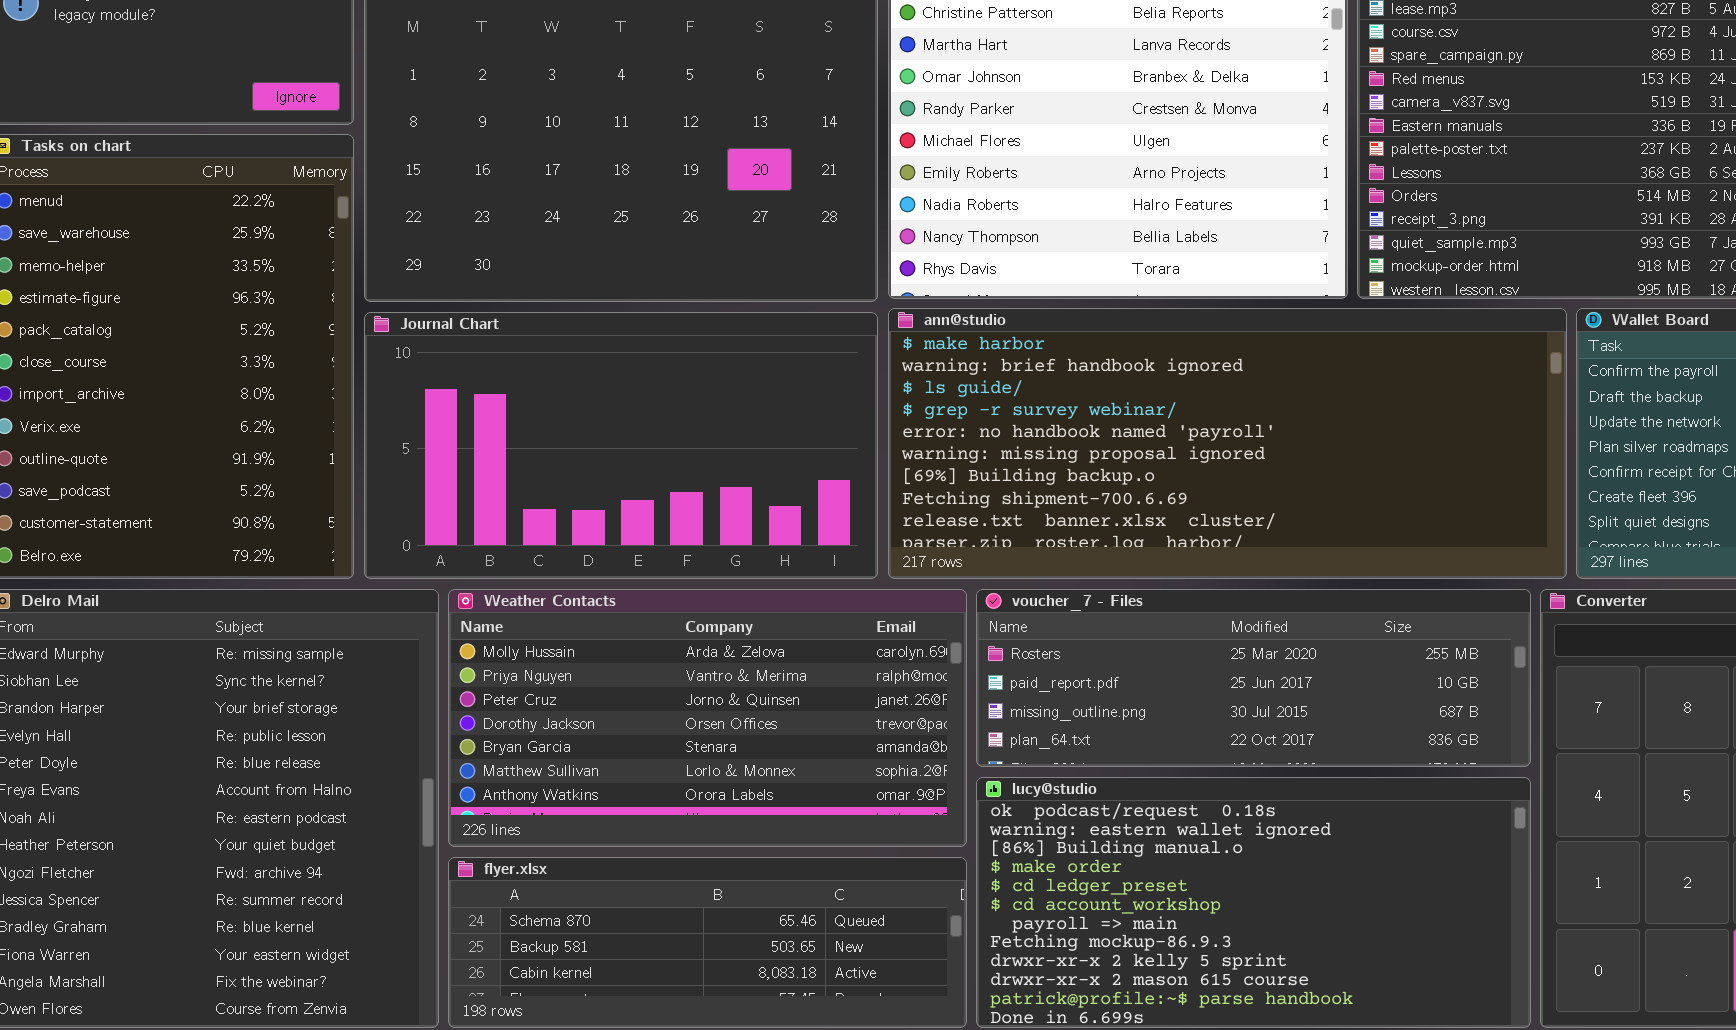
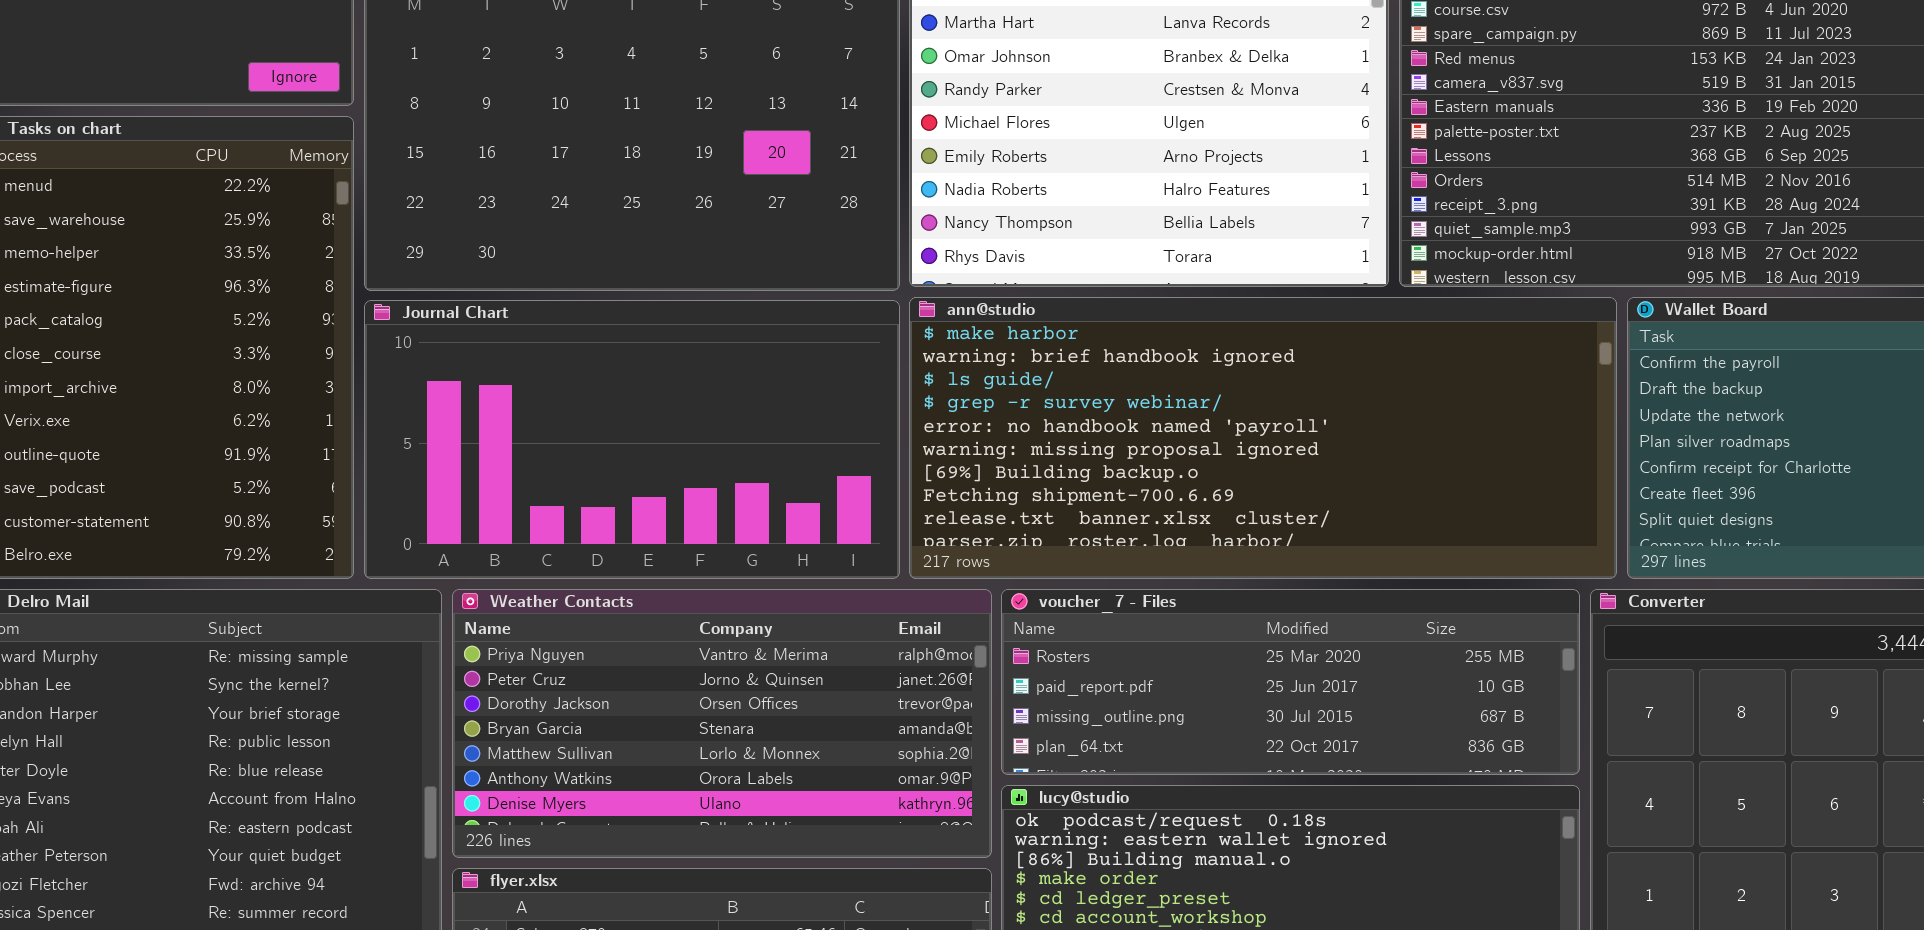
Weather Contacts: [448,589,967,847] -> [452,589,992,858], scrolled down 1 row

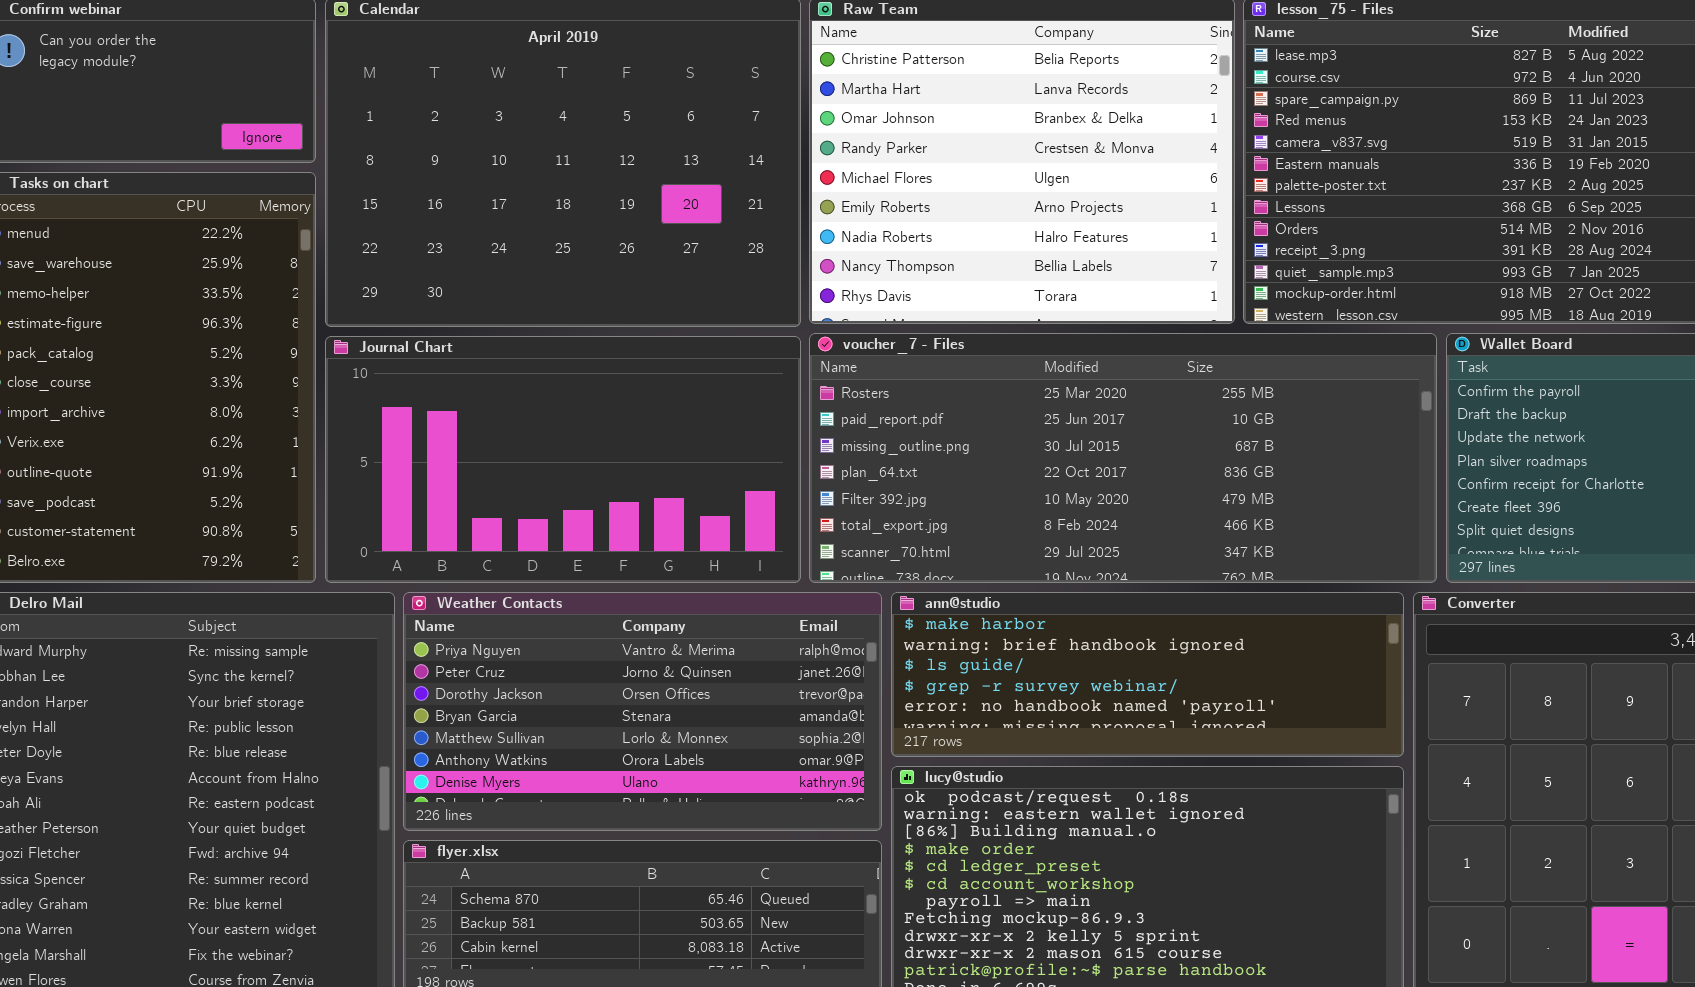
ann@studio: [909,297,1617,579] -> [891,592,1404,757], moved, resized
voucher_7 - Files: [1001,589,1580,775] -> [809,333,1437,583], moved, resized

